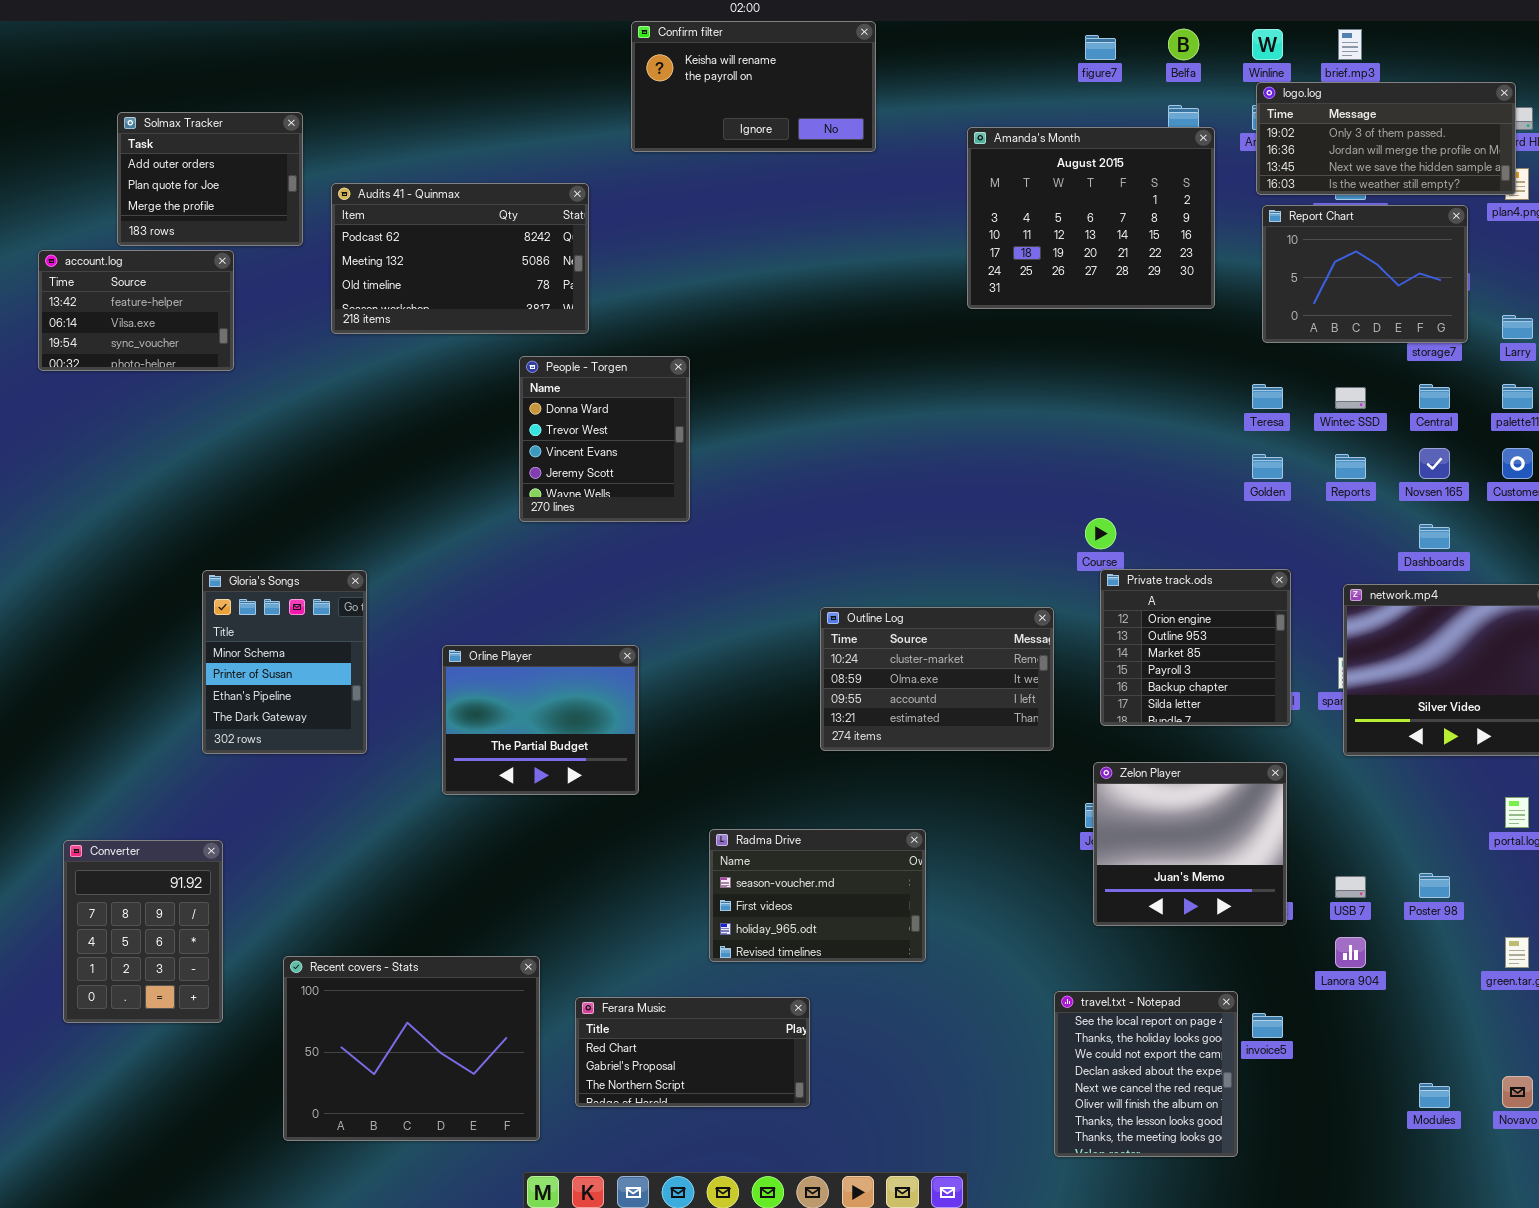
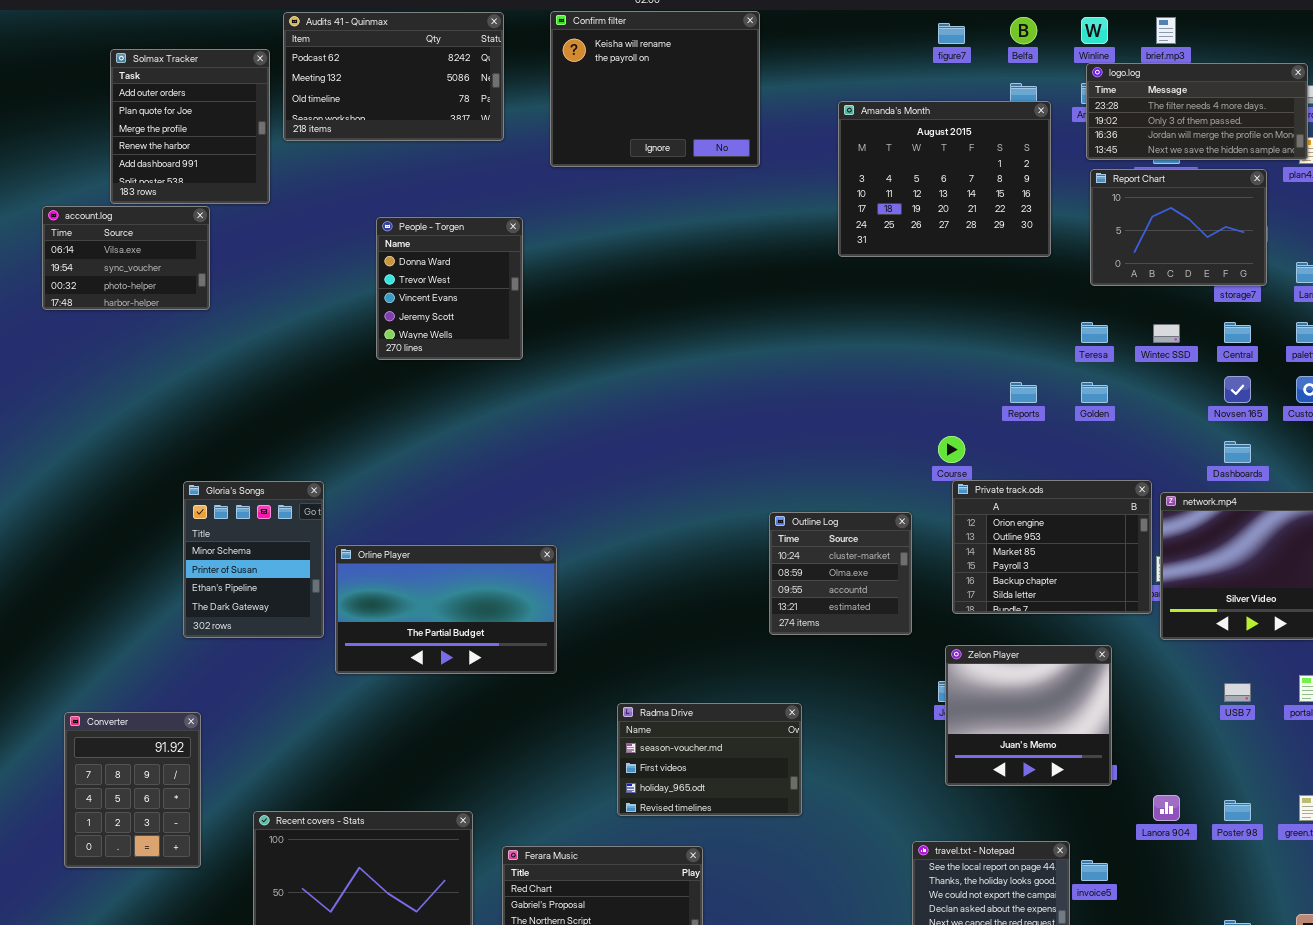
Confirm filter: [631,21,876,152] -> [550,11,760,167], resized
logo.log: [1256,82,1516,195] -> [1086,63,1308,160], scrolled up 1 row
Solmax Tracker: [117,112,303,246] -> [110,49,270,204], resized
Audits 41 - Quinmax: [331,183,589,334] -> [283,12,504,141], moved
account.log: [38,250,234,371] -> [42,206,210,310], scrolled down 1 row
People - Torgen: [519,356,690,522] -> [376,217,523,360], moved
Reports: [1335,454,1366,479] -> [1010,382,1037,403], moved
Private track.ods: [1100,569,1291,726] -> [952,480,1152,614], resized
Outline Log: [820,607,1054,751] -> [769,512,912,635], resized
Orline Player: [442,645,639,795] -> [335,545,557,674], resized
Poster 98: [1419,873,1450,898] -> [1224,800,1251,821], moved
USB 7: [1335,876,1366,898] -> [1224,683,1251,702], moved

